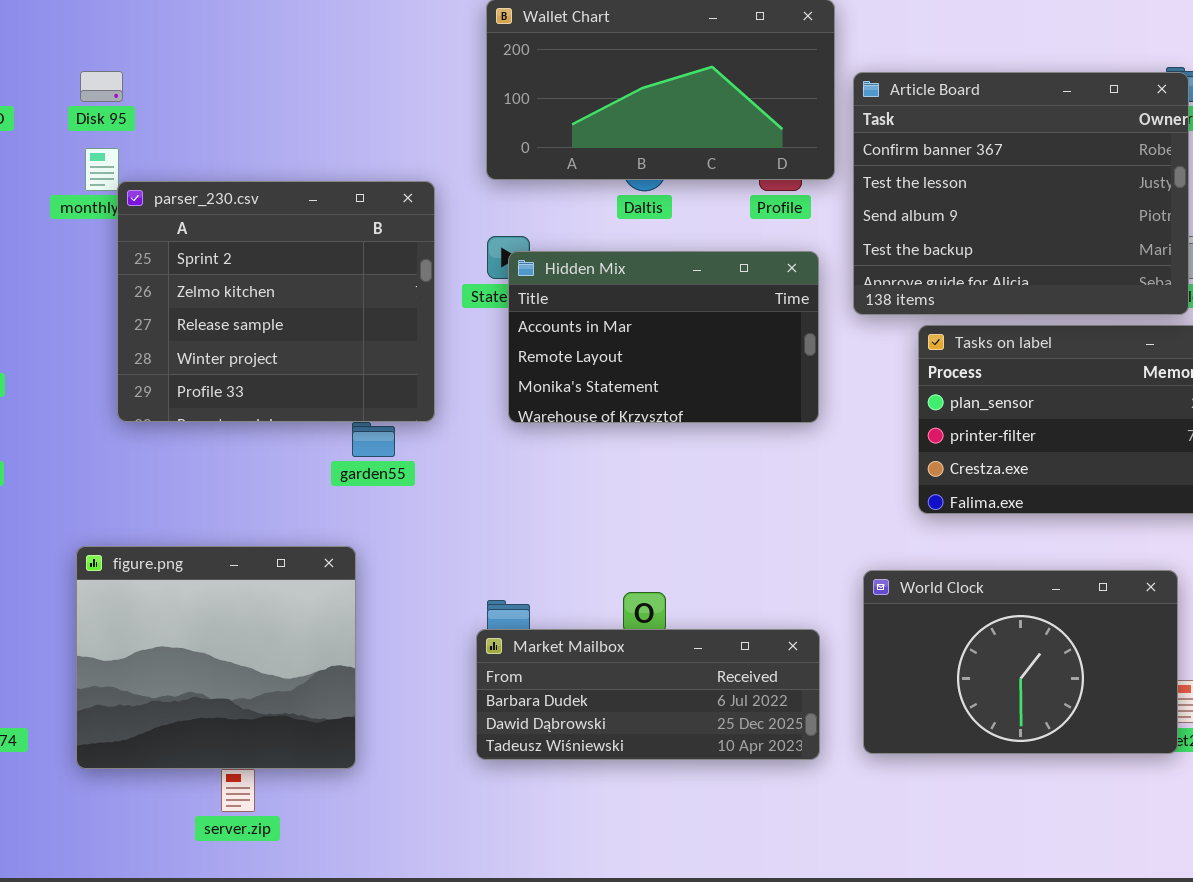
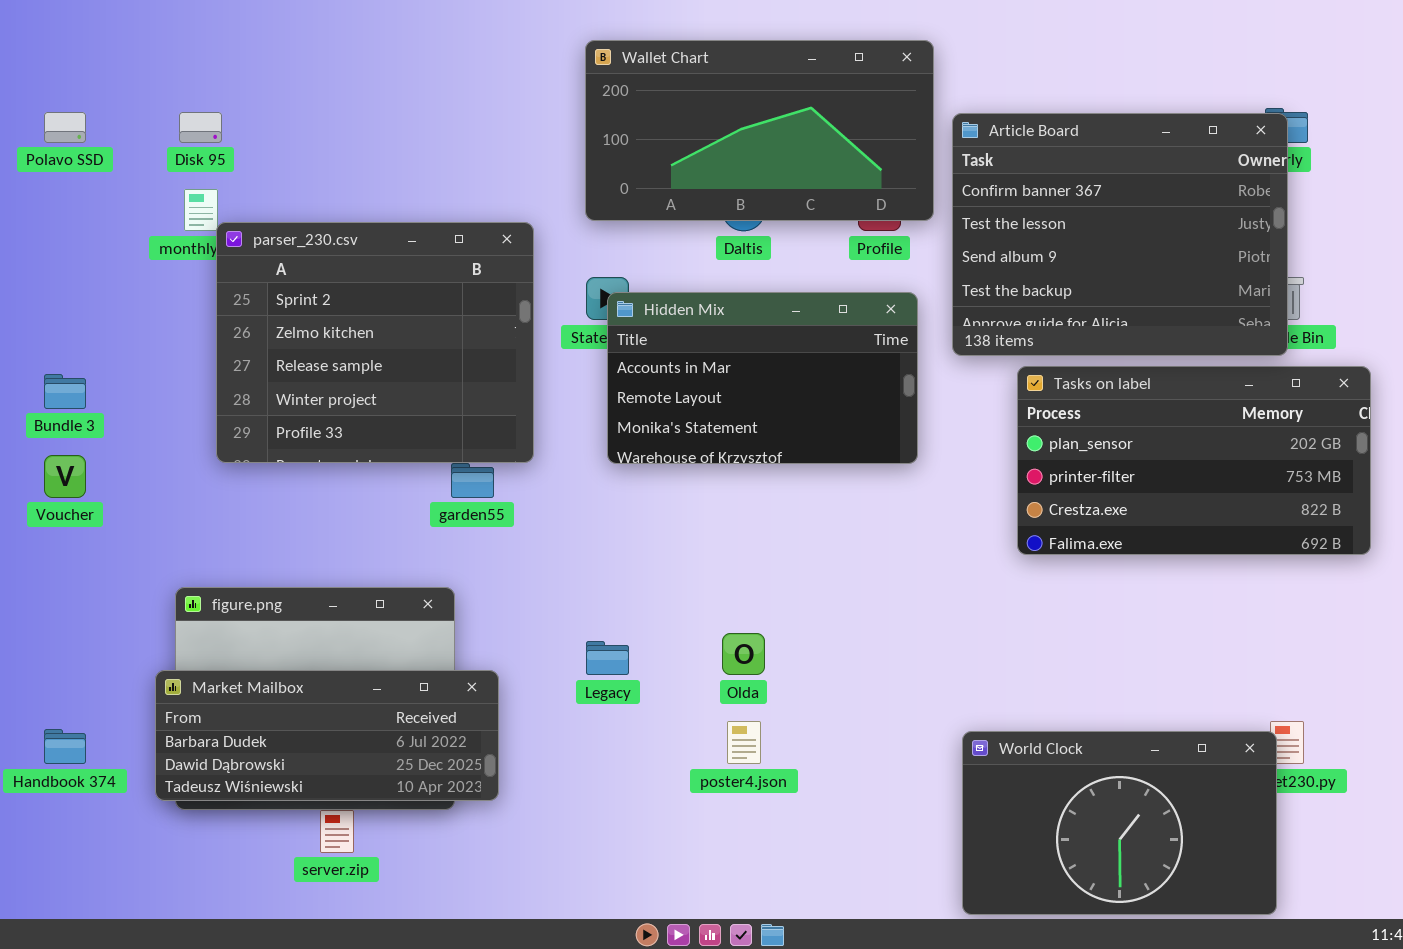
World Clock: [863,570,1178,754] -> [962,731,1277,915], moved
Market Mailbox: [476,629,820,760] -> [155,670,499,801], moved

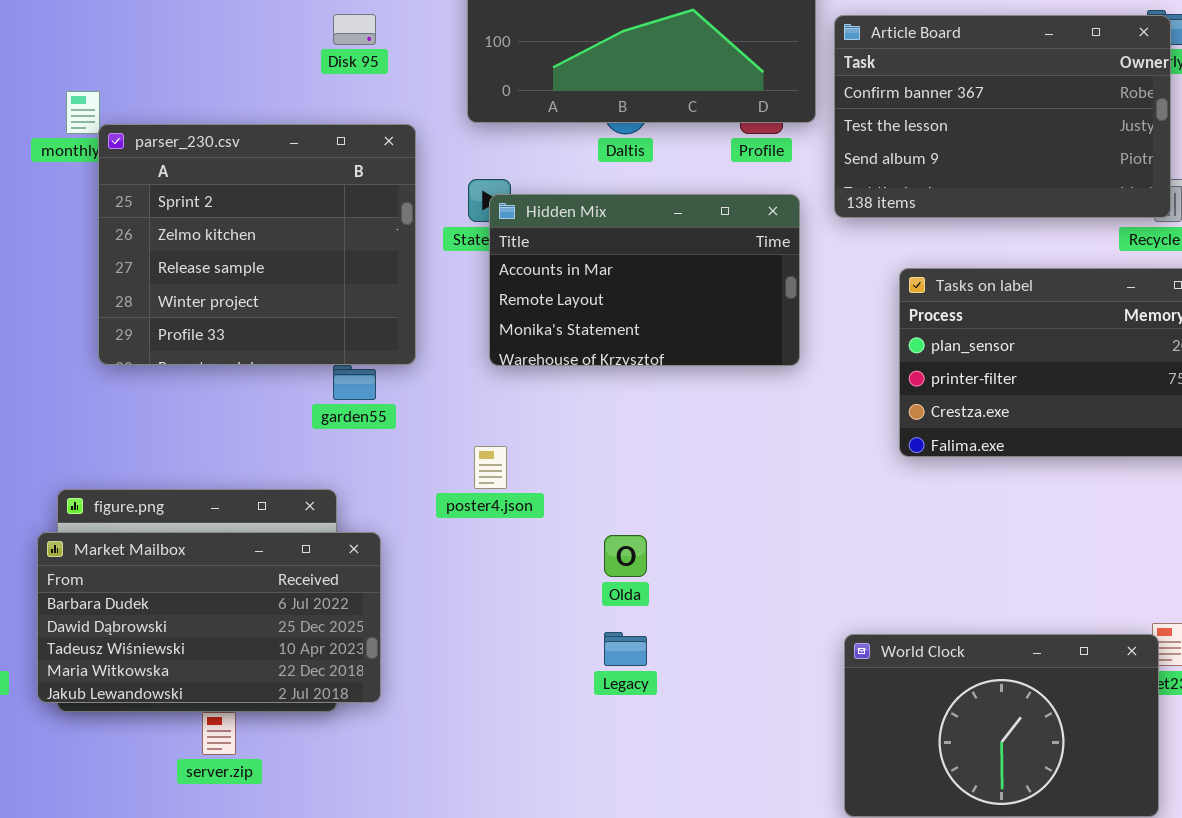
Disk 95: [179,112,222,143] -> [333,14,376,45], moved
Article Board: [952,113,1288,356] -> [834,15,1171,218], resized
Legacy: [586,641,629,675] -> [604,632,647,666], moved
Market Mailbox: [155,670,499,801] -> [37,532,381,703], resized
poster4.json: [727,721,761,764] -> [474,446,507,489], moved

